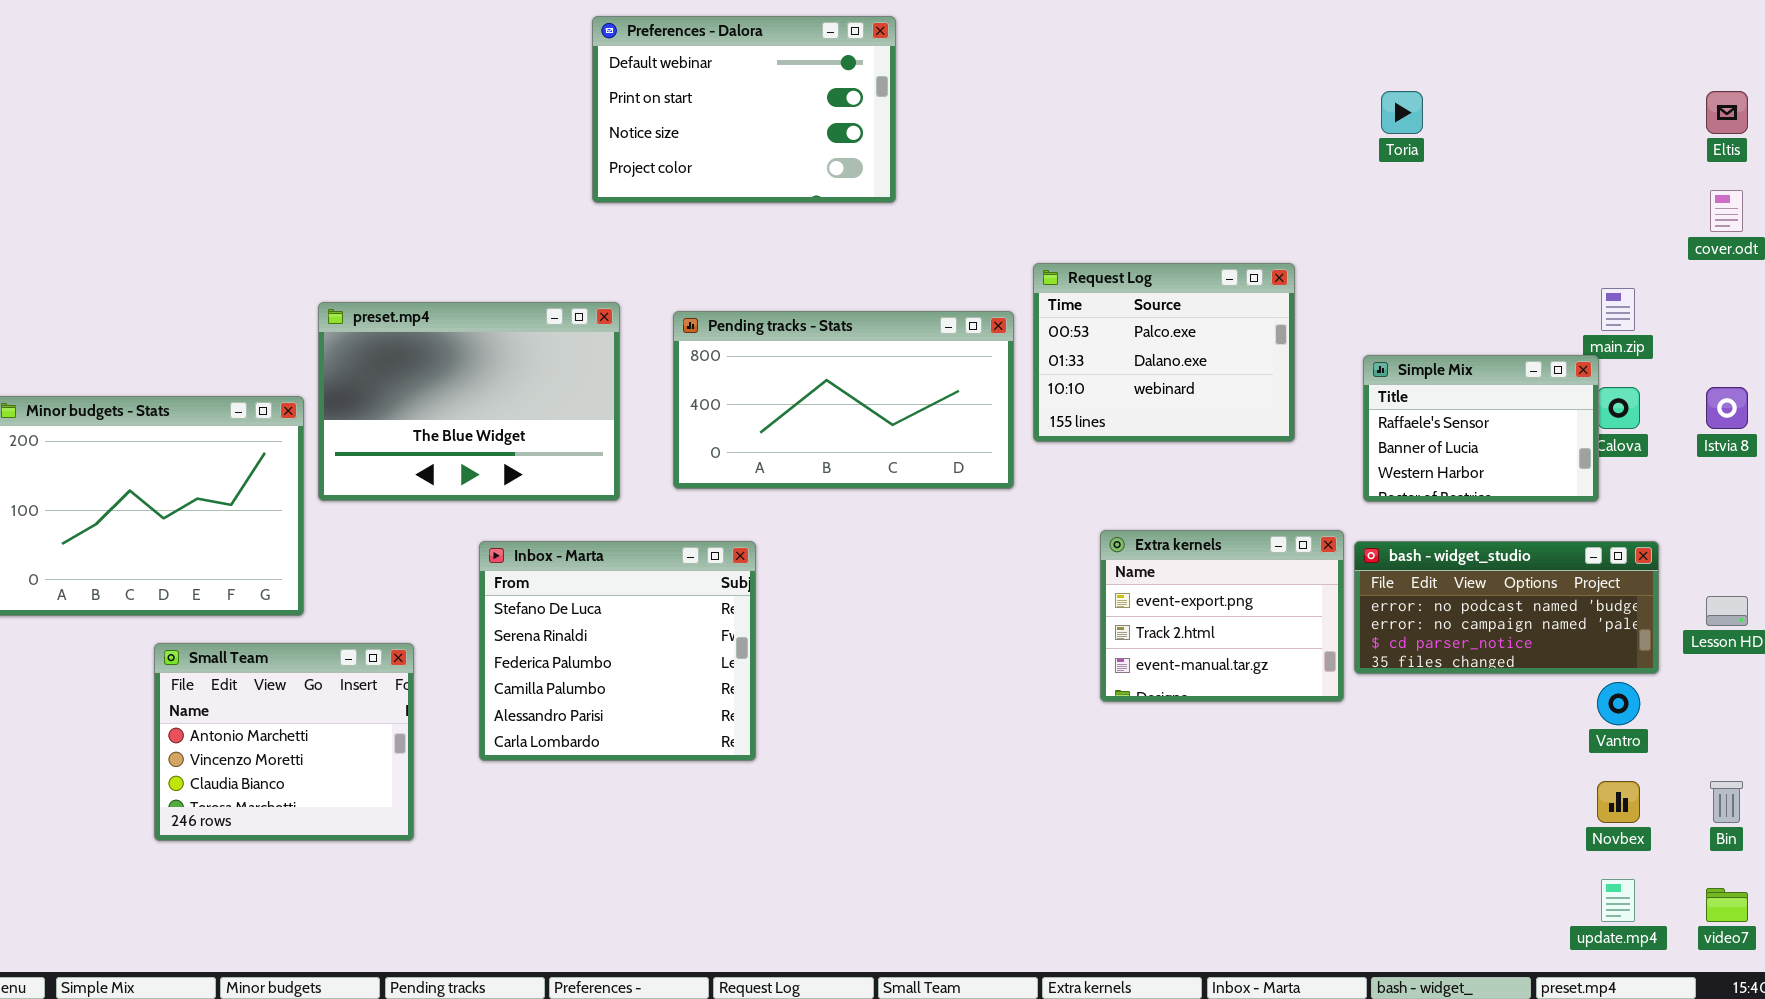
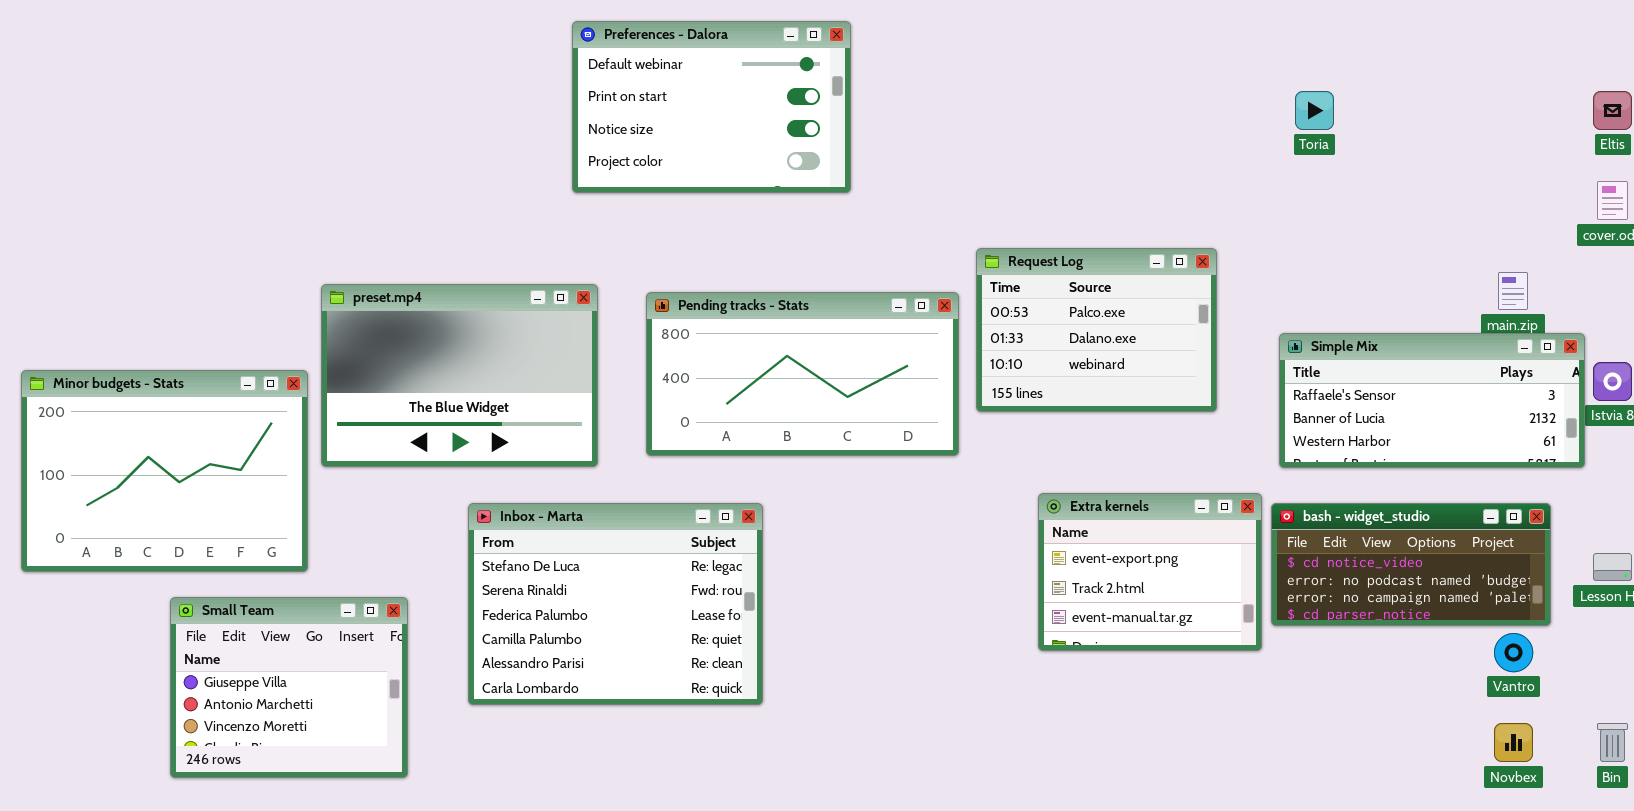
Simple Mix: [1363,355,1599,502] -> [1279,333,1585,468], resized
Inbox - Marta: [479,541,756,761] -> [468,503,763,705], resized
bash - widget_studio: [1354,541,1659,674] -> [1271,503,1551,626], scrolled up 1 row
Small Team: [154,643,414,841] -> [170,597,408,778], scrolled up 1 row

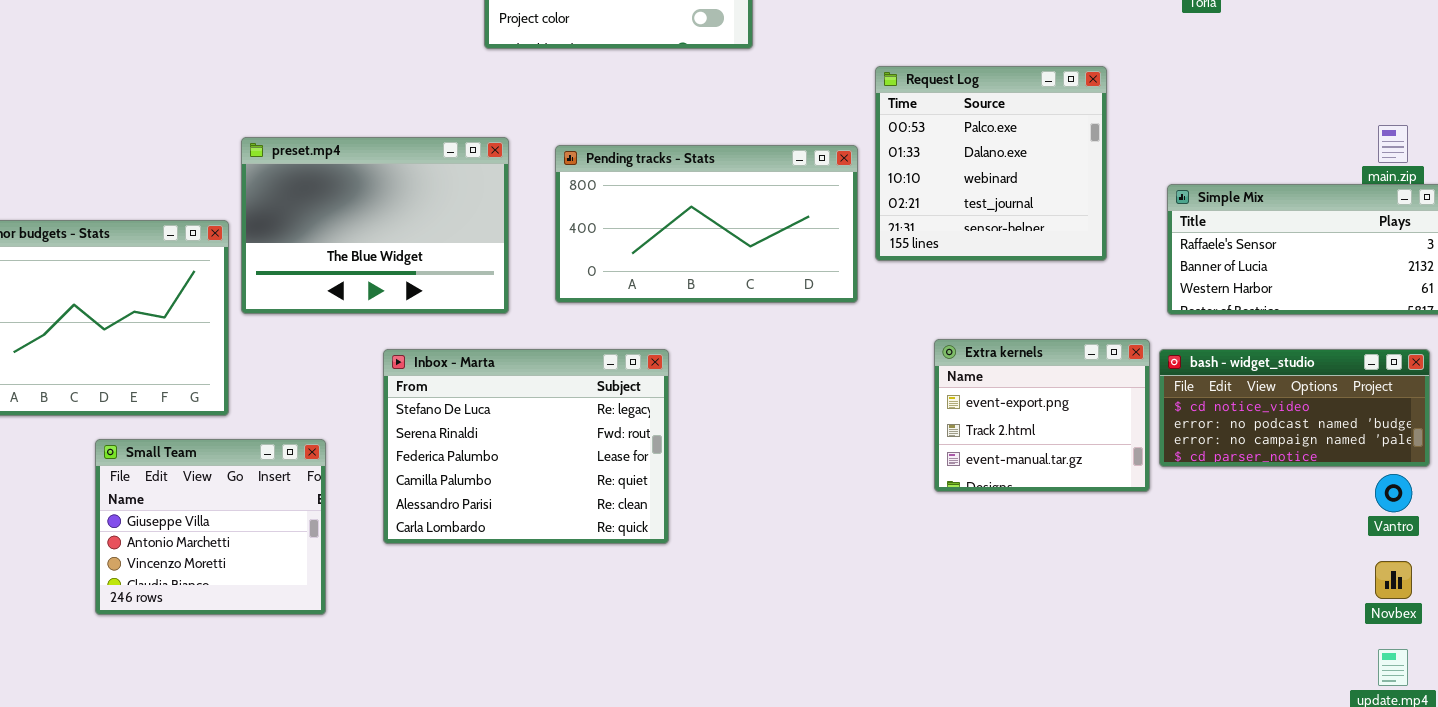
Request Log: [976,248,1217,412] -> [875,66,1107,261], resized

